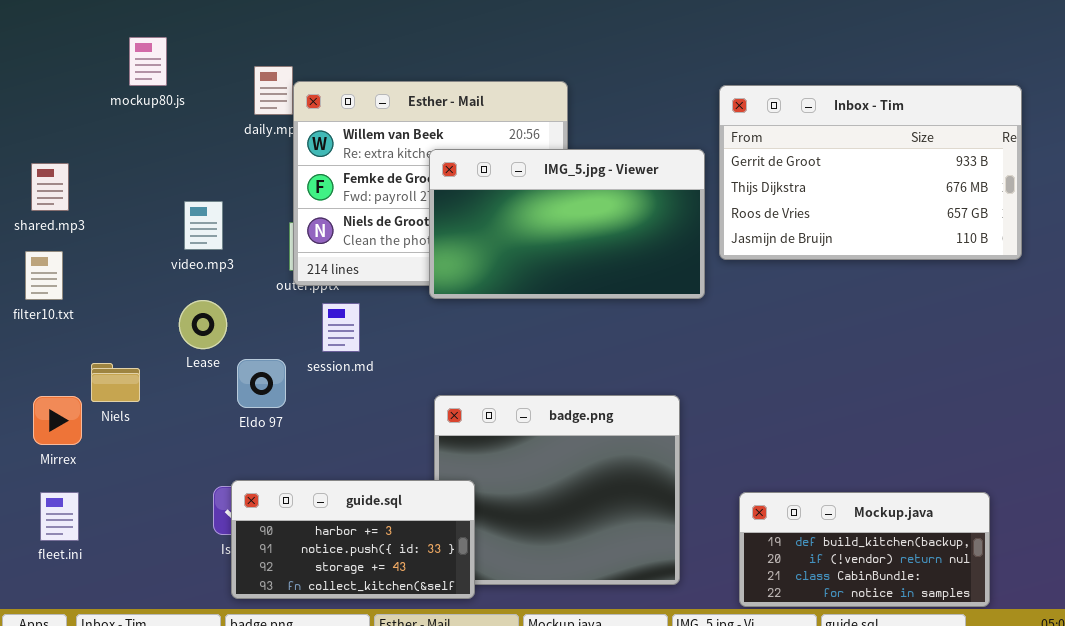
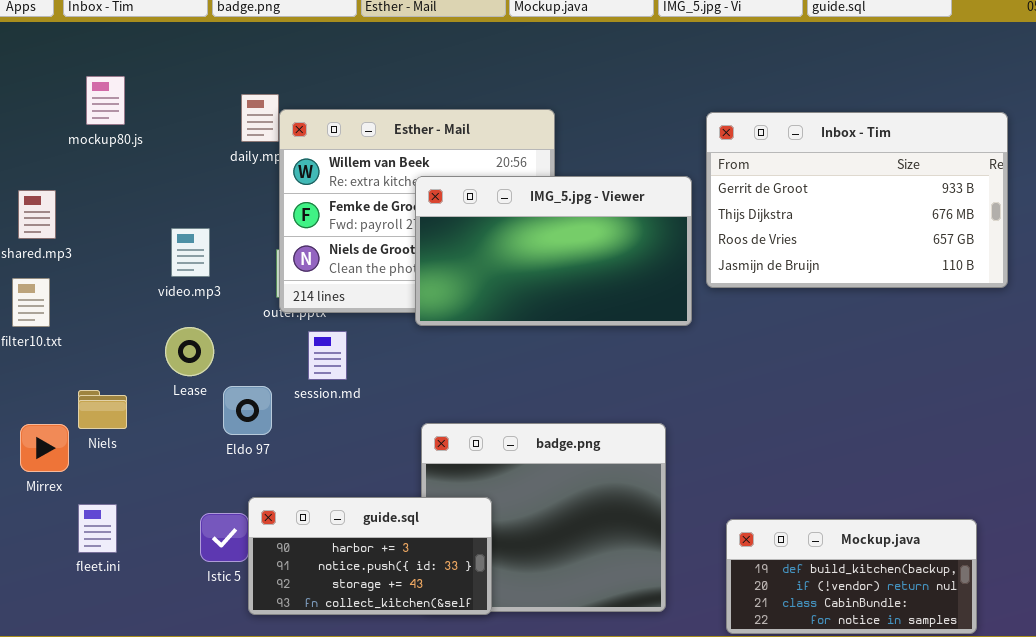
mockup80.js: [129,37,167,86] -> [86,76,125,125], moved
guide.sql: [231,480,475,599] -> [248,497,492,615], moved
fleet.ini: [40,492,79,541] -> [78,504,117,553], moved

